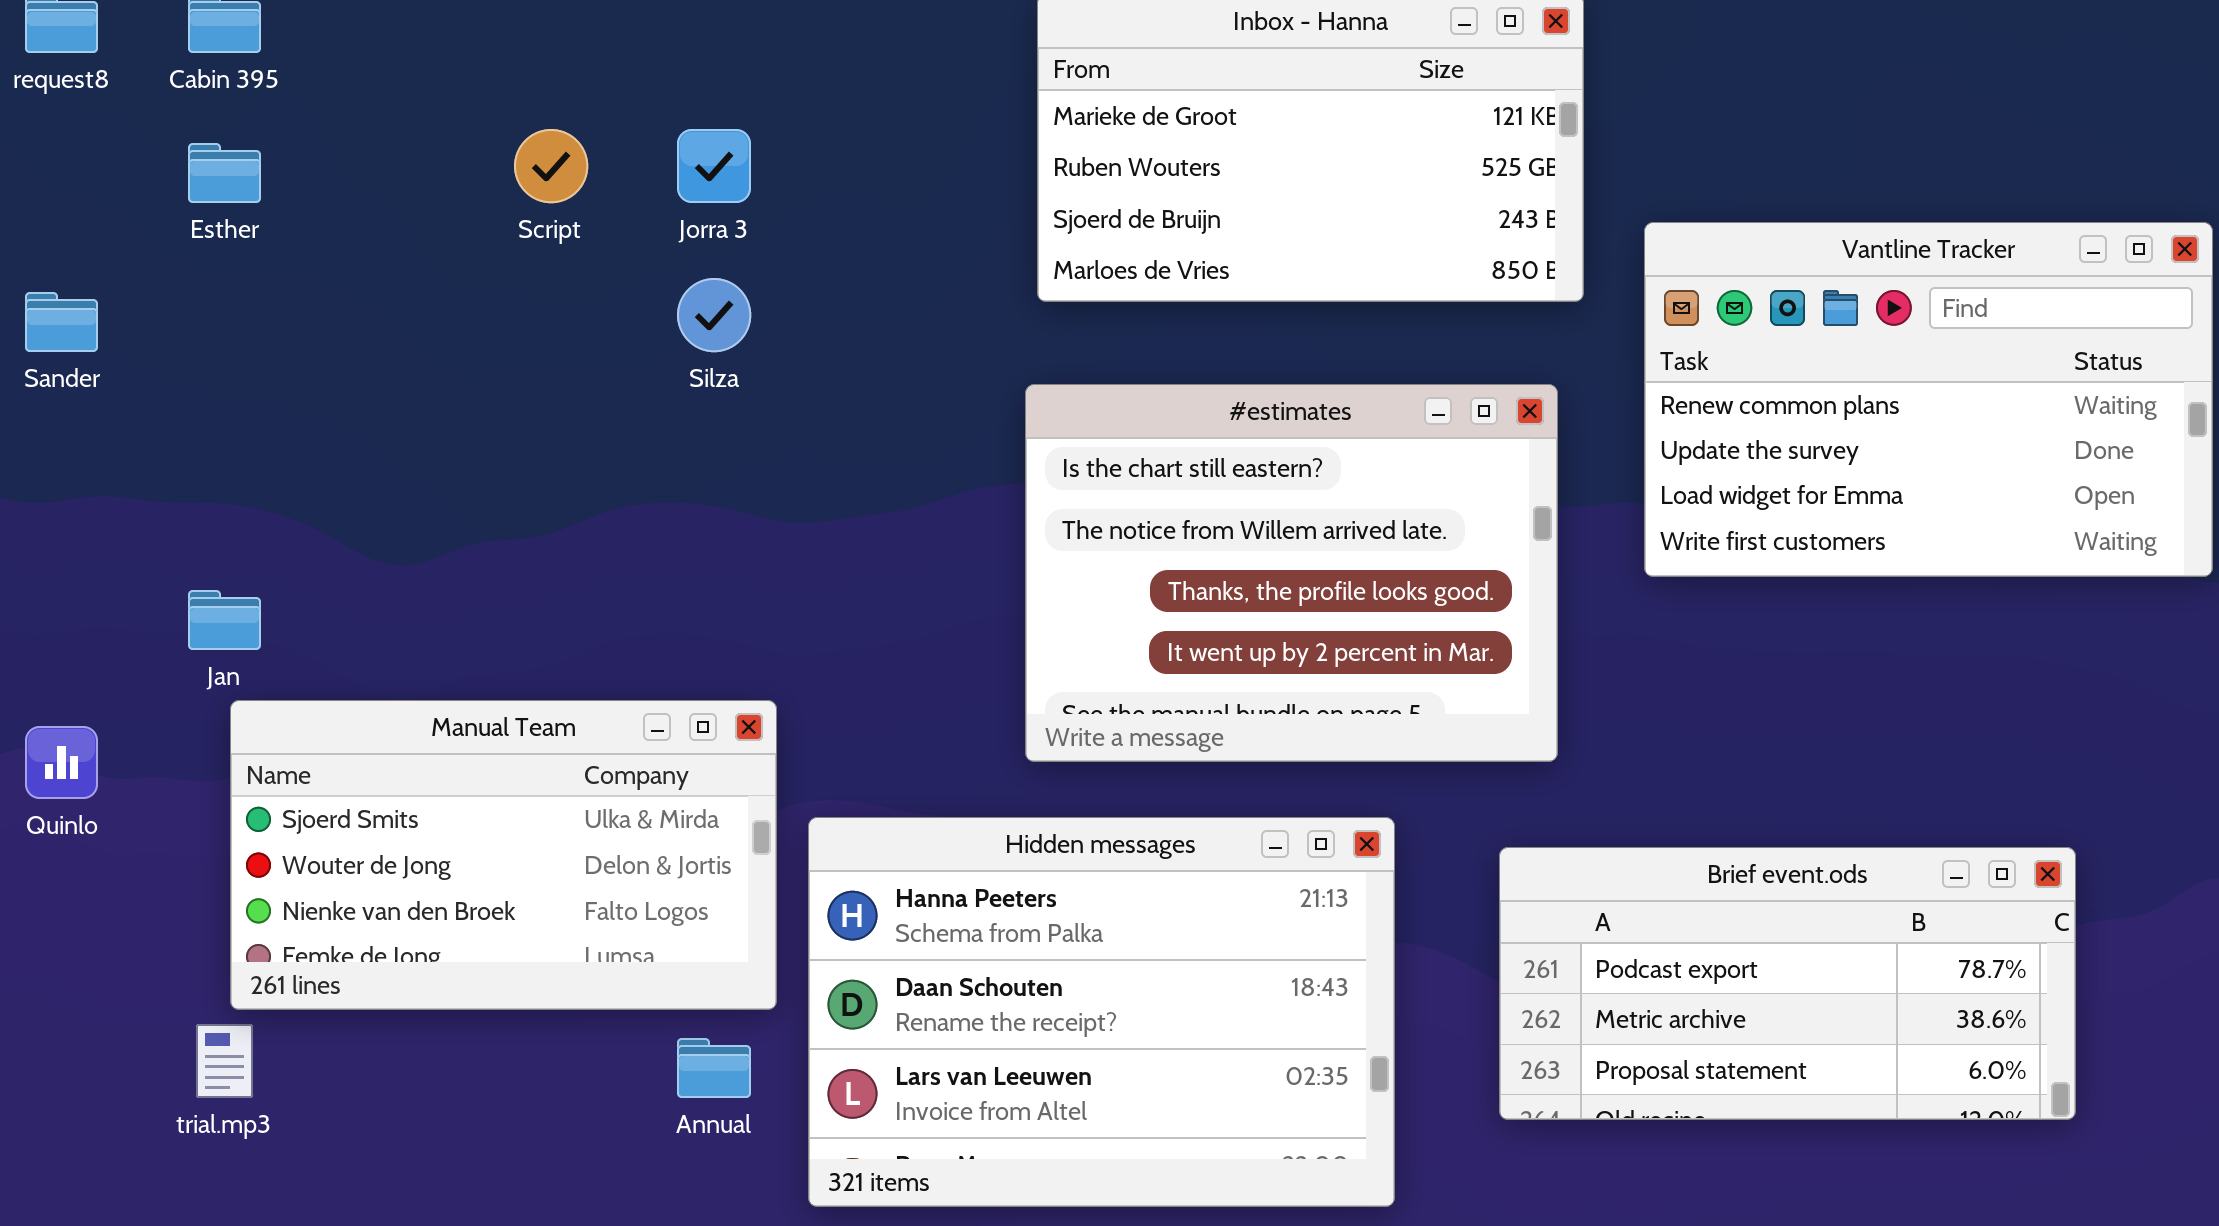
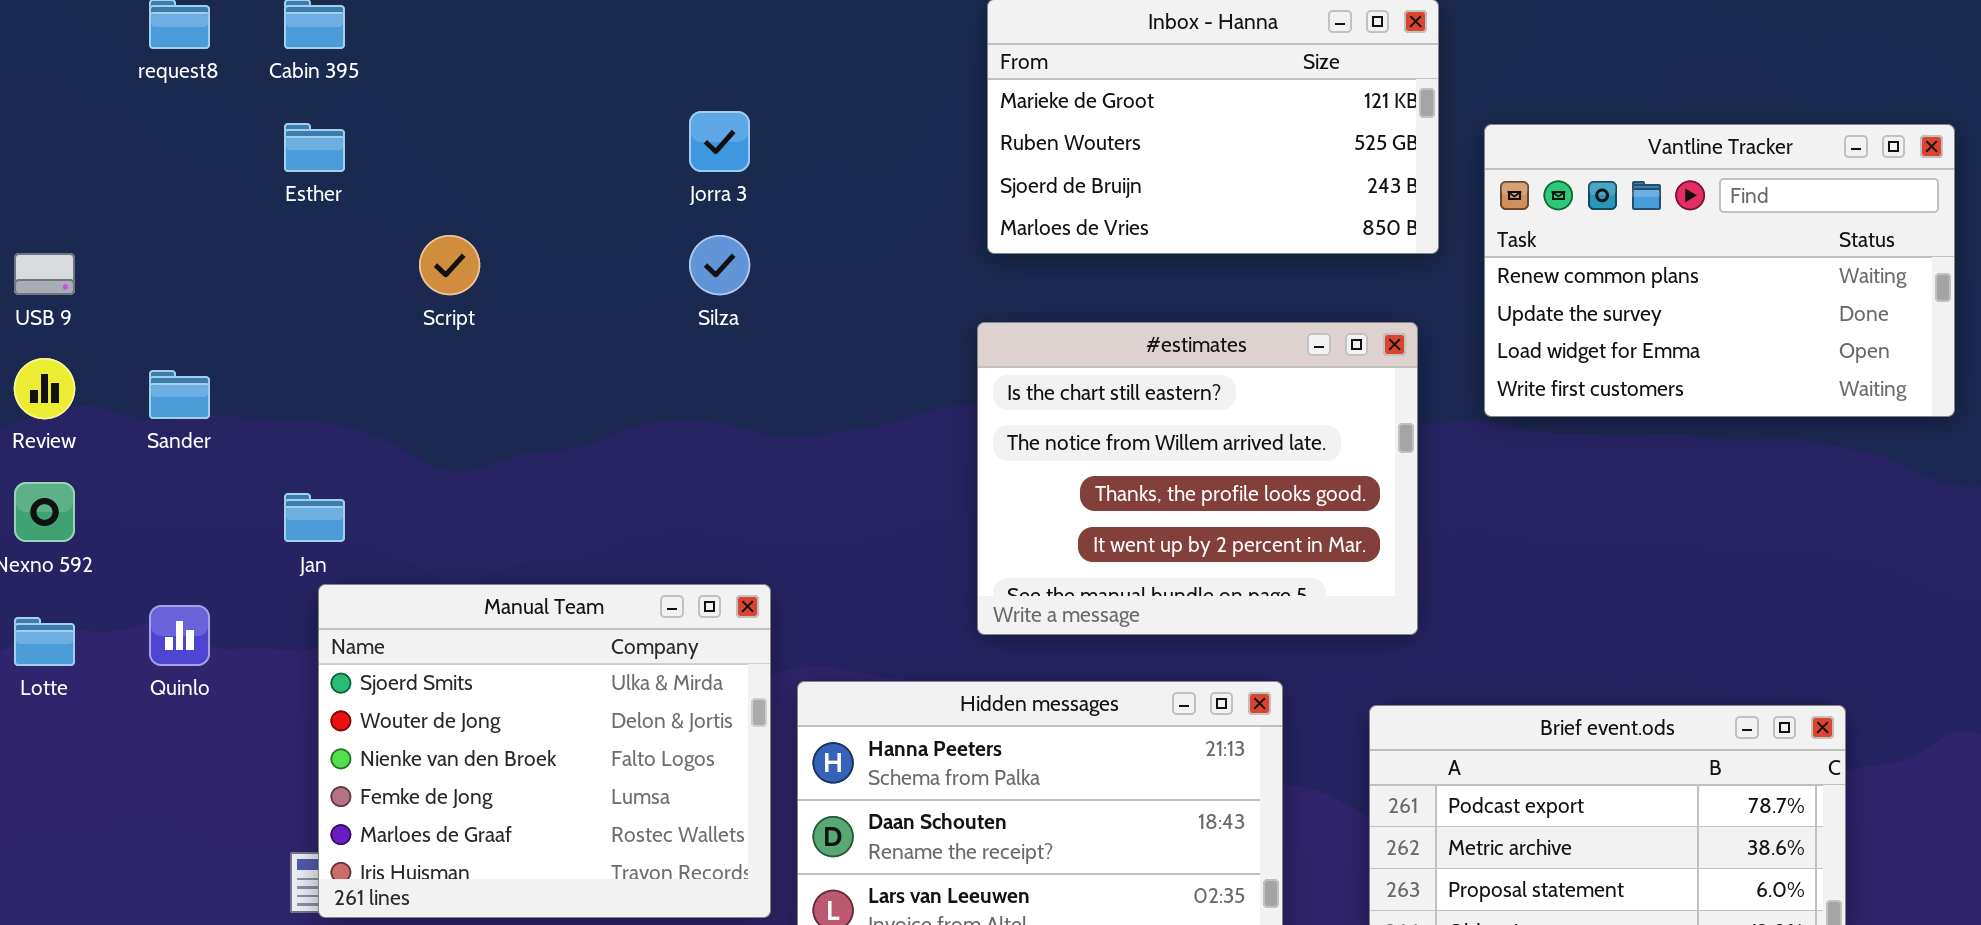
Script: [514,129,588,203] -> [419,235,480,295], moved
Vantline Tracker: [1644,222,2213,577] -> [1484,124,1955,417], moved
Sander: [25,292,98,352] -> [149,370,210,419], moved
Manual Team: [230,700,777,1010] -> [318,584,771,918], resized

